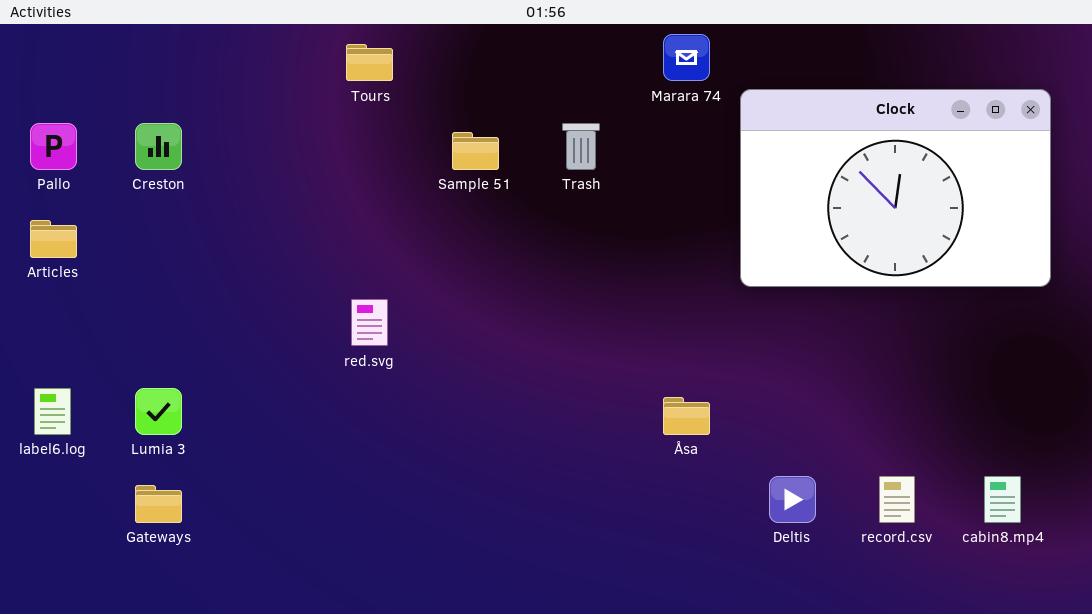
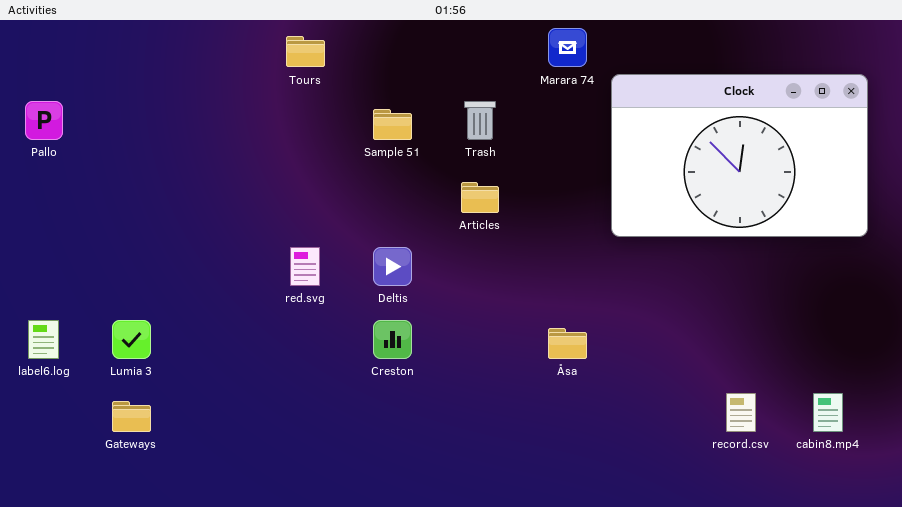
Creston: [135,123,182,170] -> [373,320,412,359], moved
Articles: [30,220,77,258] -> [461,182,499,213], moved
Deltis: [769,476,816,523] -> [373,247,412,286], moved

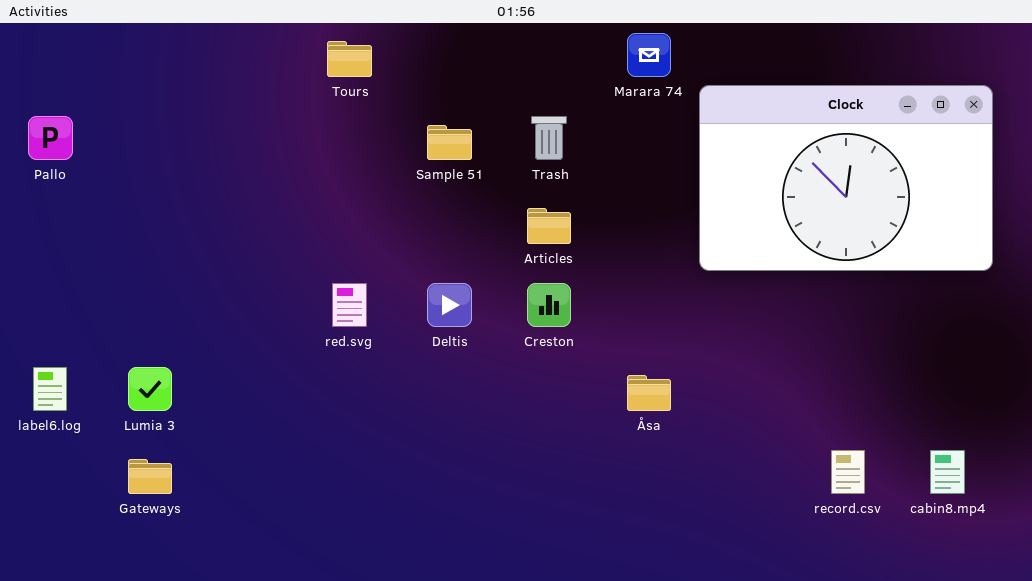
Creston: [373,320,412,359] -> [527,283,571,327], moved

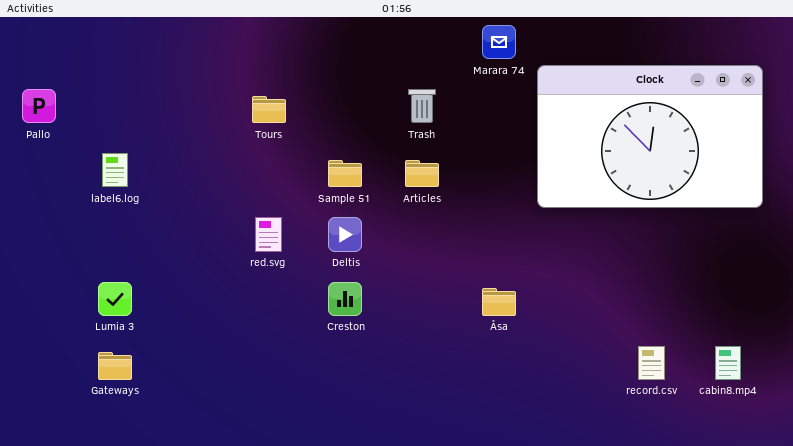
Tours: [327,41,372,77] -> [252,96,286,123], moved
Sample 51: [427,125,472,160] -> [328,160,362,187], moved
Creston: [527,283,571,327] -> [328,282,362,316], moved
label6.log: [33,367,67,411] -> [102,153,128,187], moved

